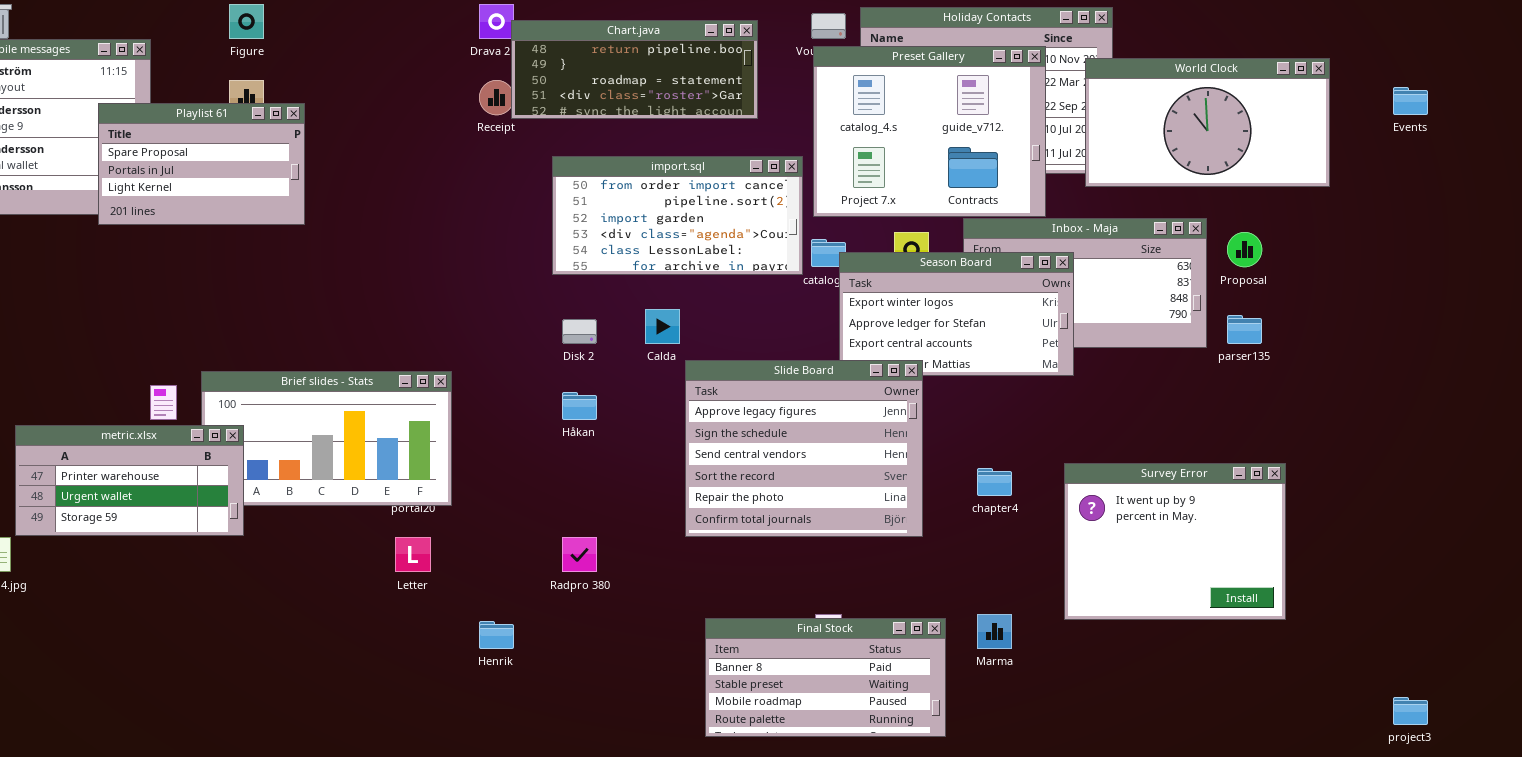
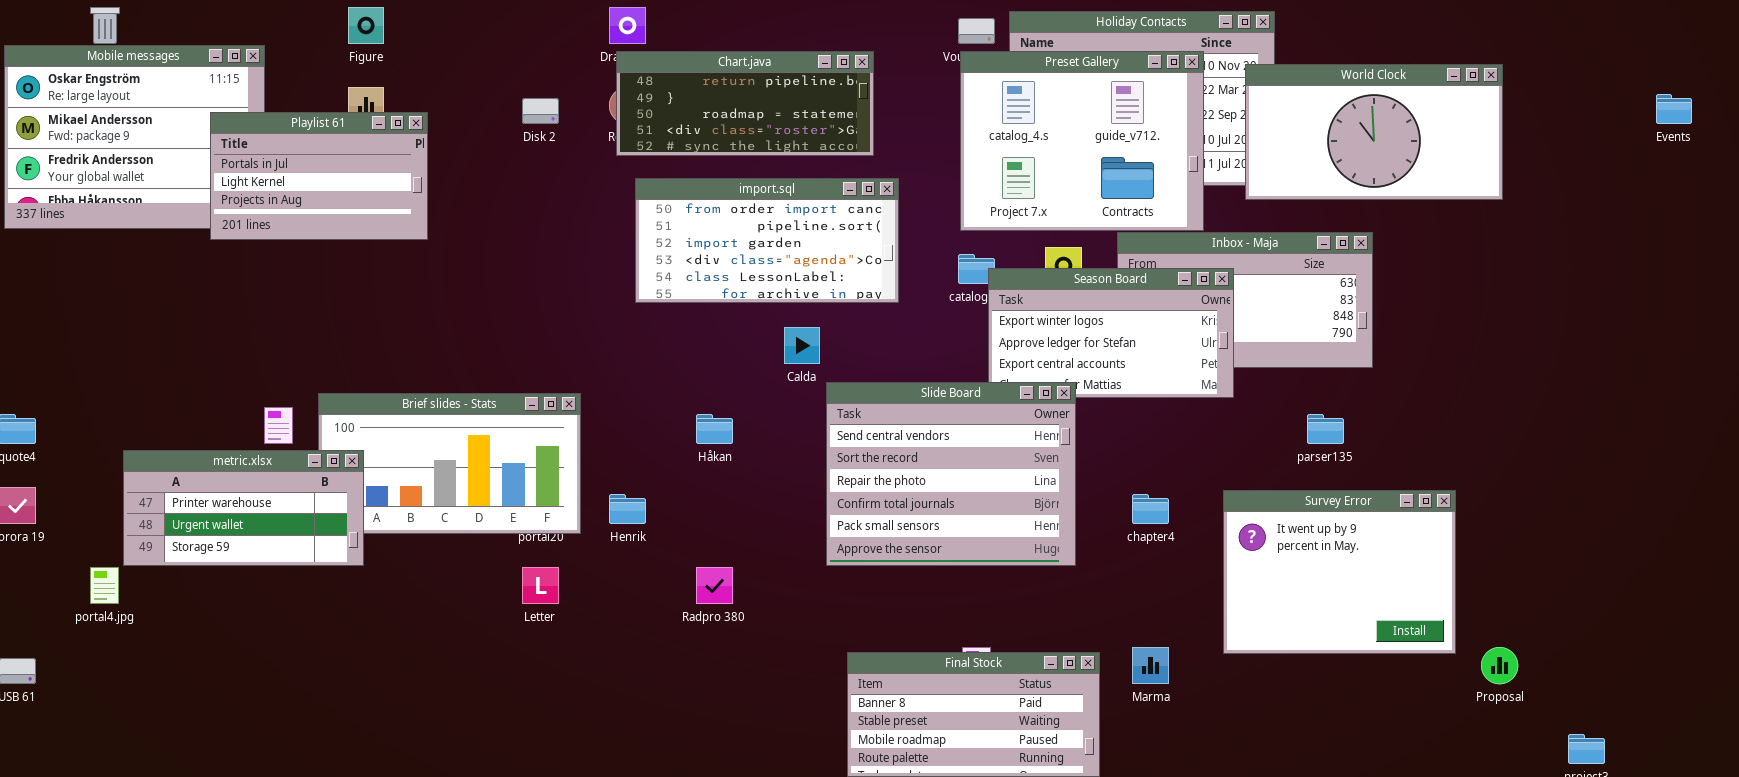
Chart.java: [511,20,758,119] -> [616,51,874,156], moved
Events: [1393,87,1428,115] -> [1656,94,1692,124], moved
Playlist 61: [98,103,305,225] -> [210,112,428,240], scrolled down 1 row
import.sql: [552,156,803,275] -> [635,178,899,303], moved
Proposal: [1227,232,1262,267] -> [1481,647,1518,684], moved
parser135: [1227,315,1262,344] -> [1307,414,1344,444], moved
Disk 2: [562,319,597,344] -> [522,98,559,124], moved
Slide Board: [685,360,923,537] -> [826,382,1076,566], scrolled down 2 rows
Henrik: [479,621,514,649] -> [609,494,646,524], moved

